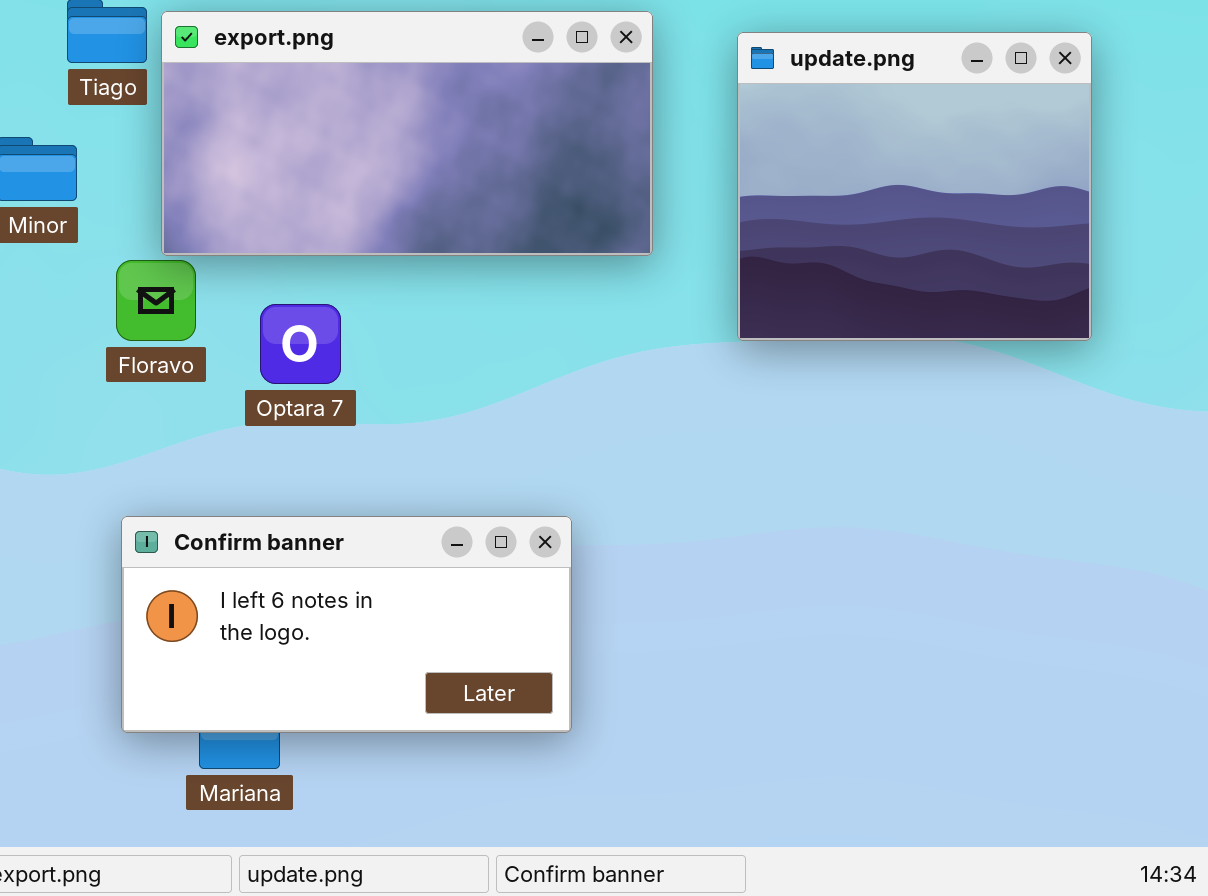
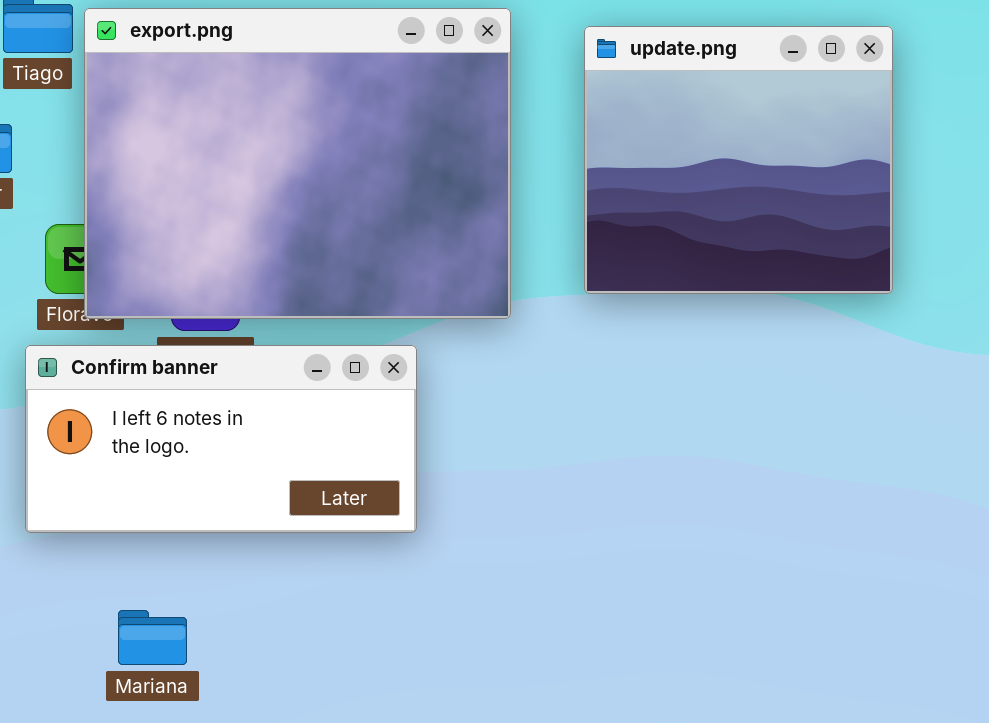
export.png: [161,11,653,256] -> [84,8,511,319], resized
Confirm banner: [121,516,572,733] -> [25,345,417,533], moved

